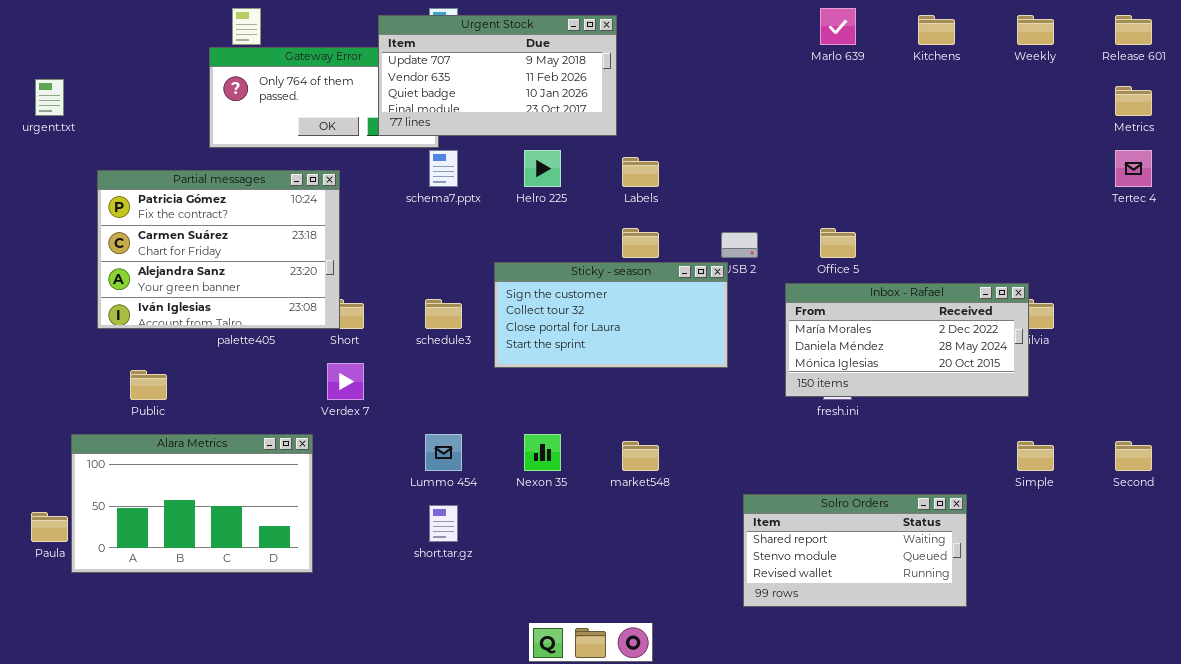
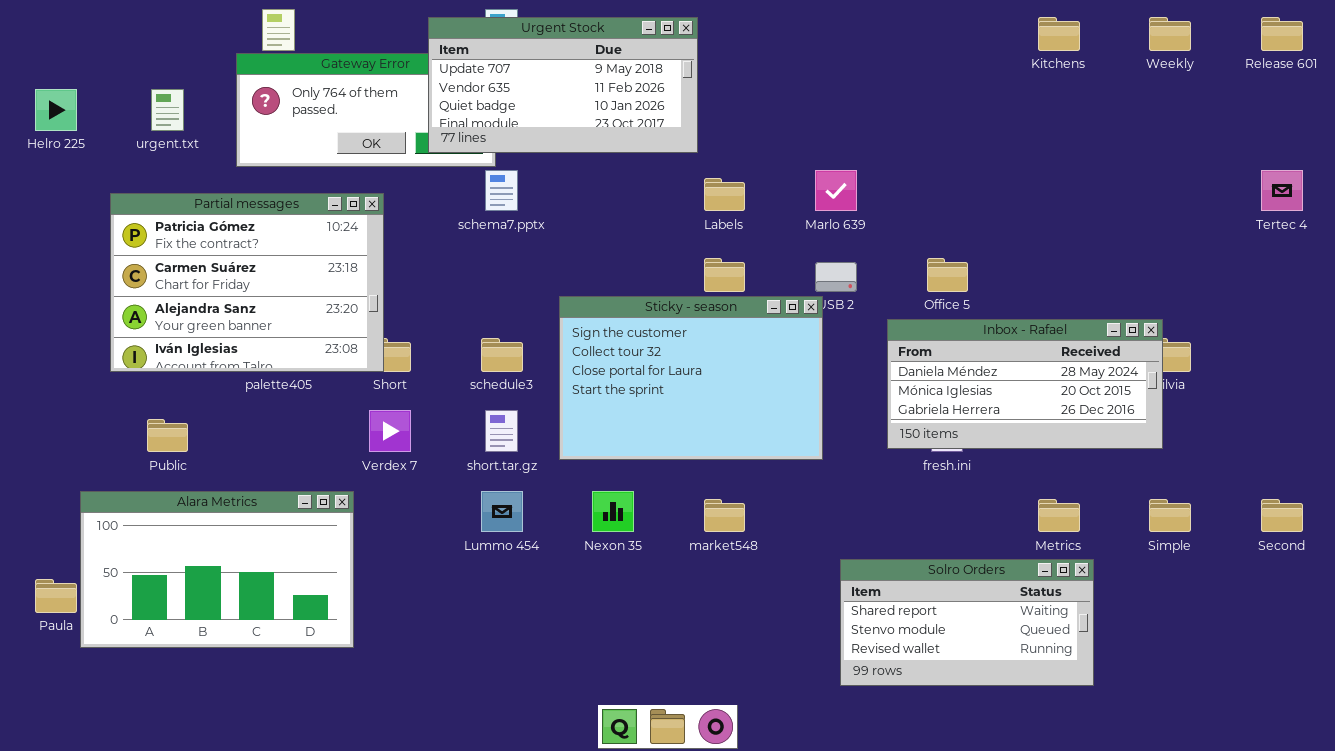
Marlo 639: [820,8,856,45] -> [815,170,857,211], moved
urgent.txt: [35,79,64,116] -> [151,89,184,131], moved
Metrics: [1115,86,1152,116] -> [1038,499,1080,532], moved
Helro 225: [524,150,561,187] -> [35,89,77,131], moved
Sticky - season: [494,262,728,368] -> [559,296,823,460], resized
Inbox - Rafael: [785,283,1029,397] -> [887,319,1163,449], scrolled down 1 row
short.tar.gz: [429,505,458,542] -> [485,410,518,452], moved

